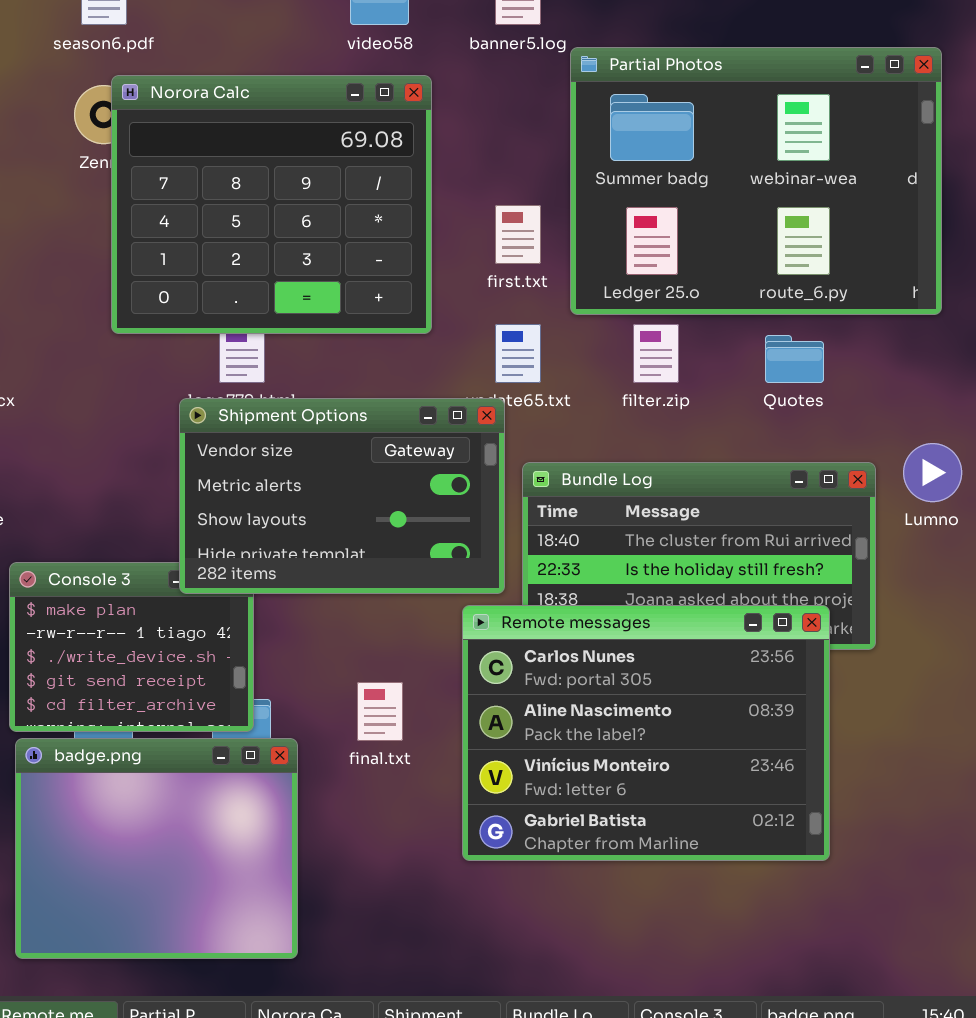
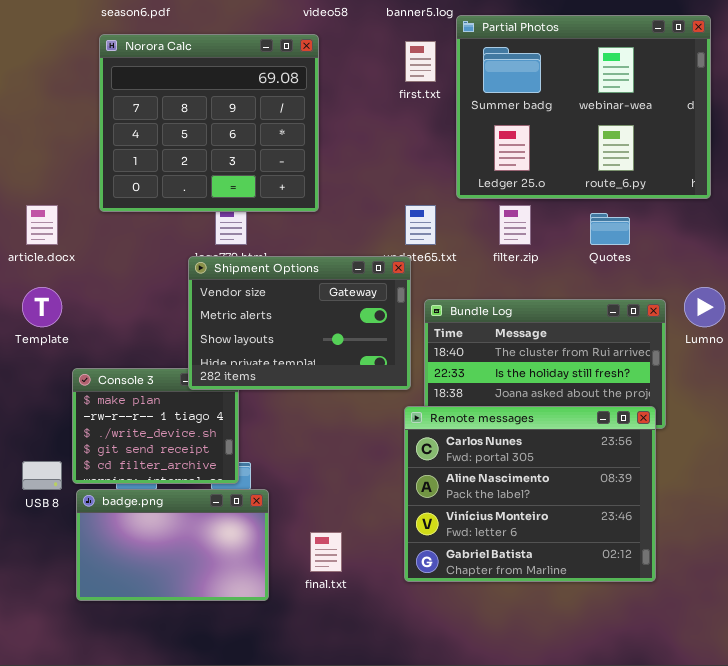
Norora Calc: [111,75,432,334] -> [99,34,319,212], moved
first.txt: [495,205,541,264] -> [405,41,436,82], moved
Remote messages: [462,605,830,861] -> [404,406,656,582], moved
final.txt: [357,682,403,741] -> [310,532,342,572], moved
badge.png: [15,738,298,959] -> [76,489,269,601], resized

